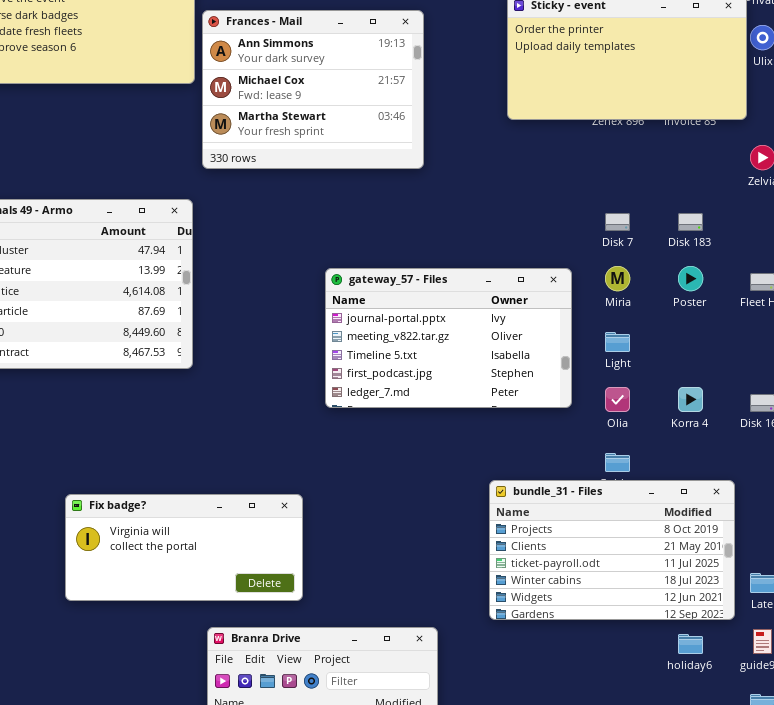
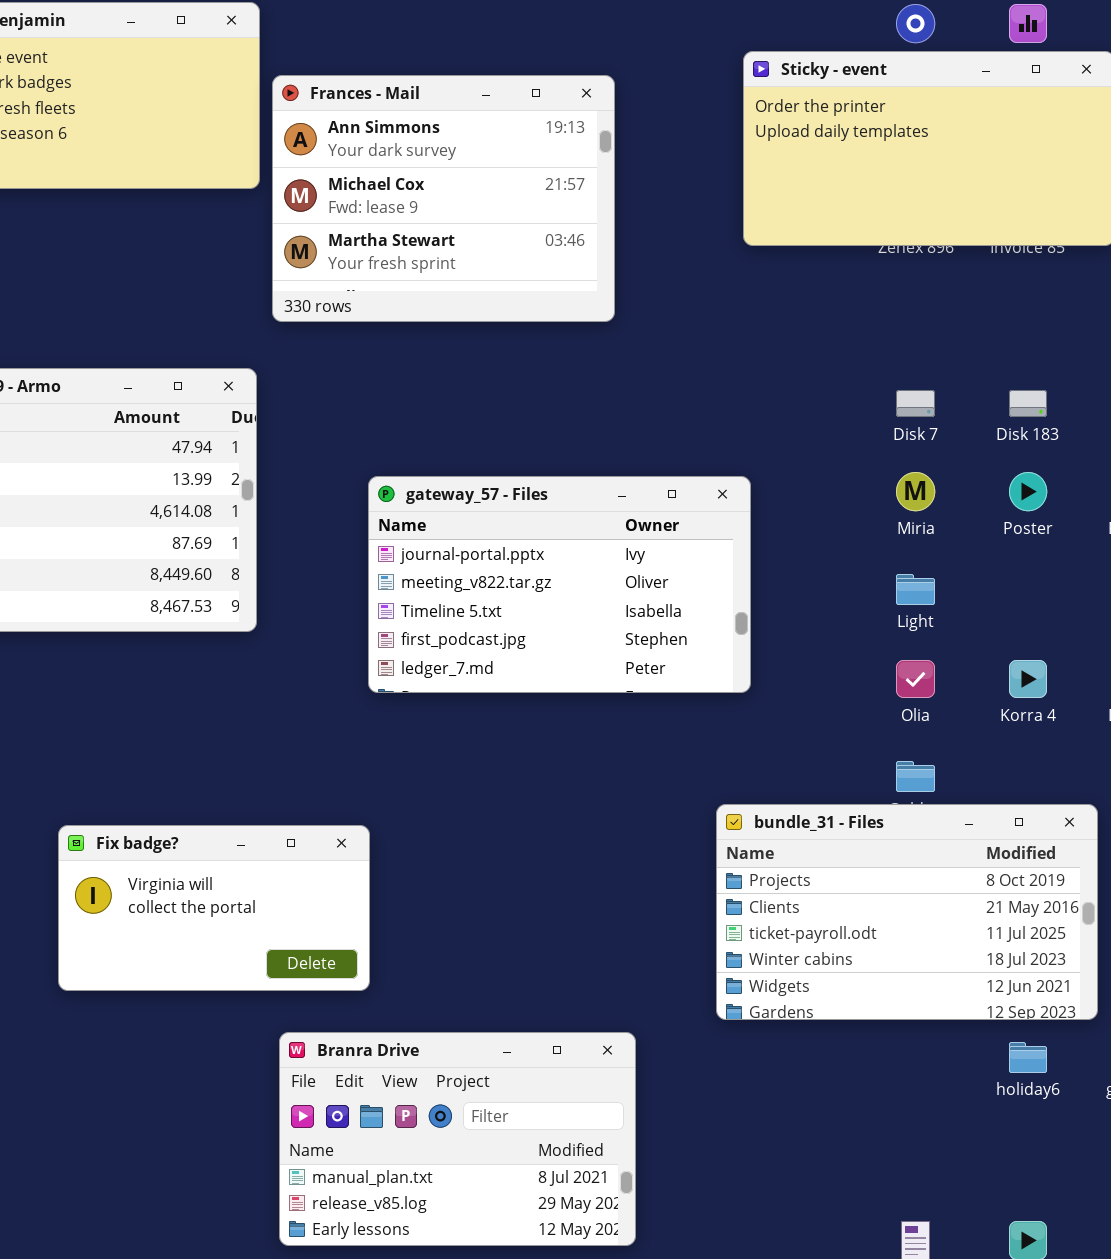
gateway_57 - Files: [325,268,572,408] -> [368,476,751,693], moved
Fix badge?: [65,494,303,601] -> [58,825,370,991], resized

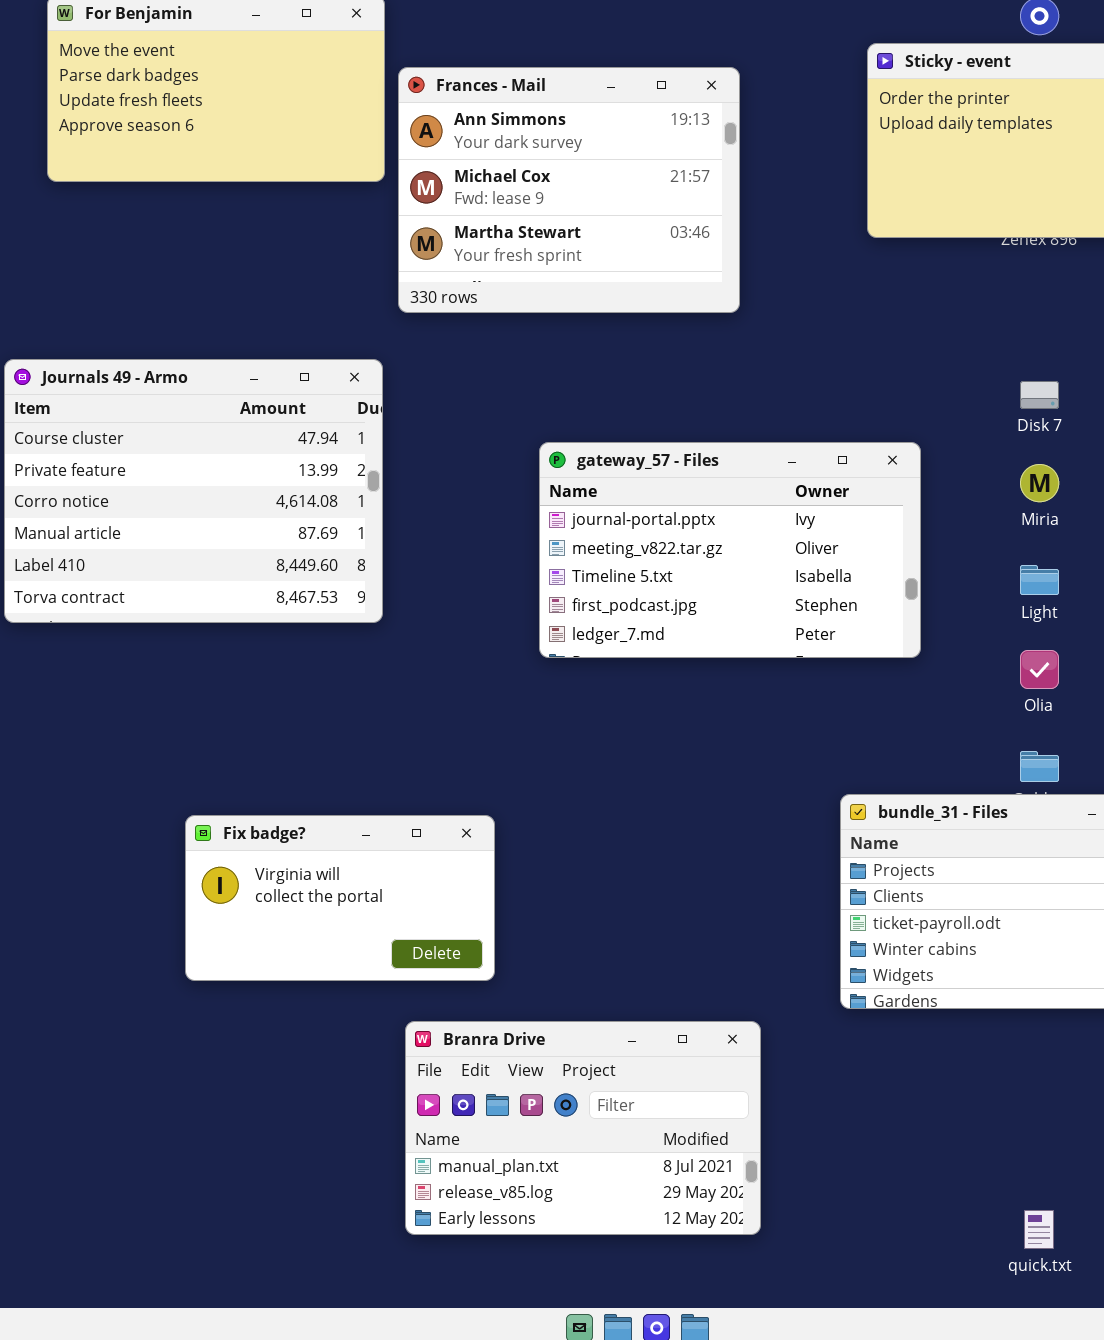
gateway_57 - Files: [368,476,751,693] -> [539,442,921,658], moved

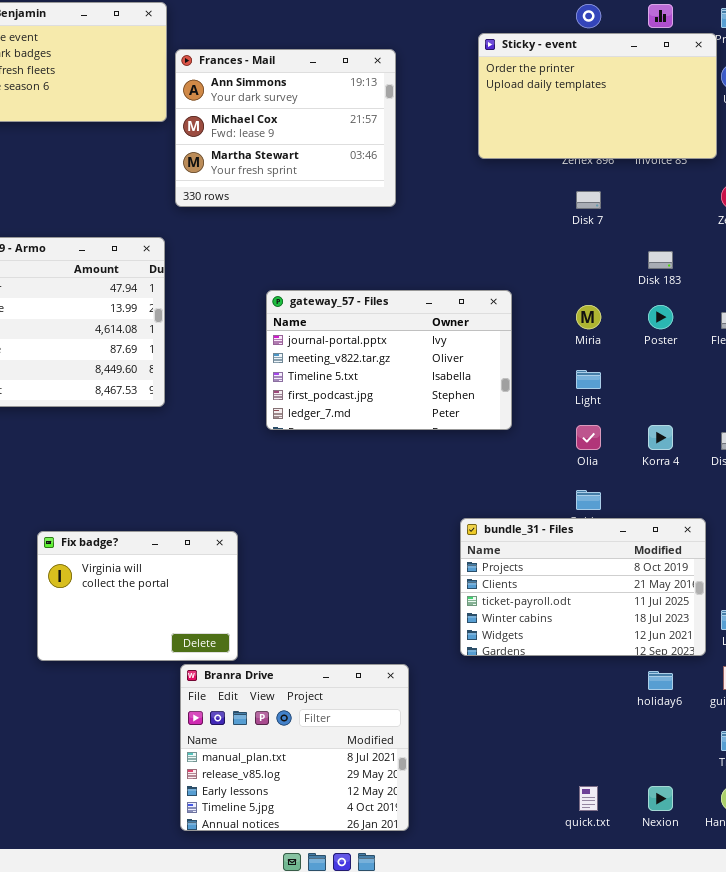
Disk 7: [1020,381,1059,409] -> [576,191,601,209], moved
Fix badge?: [185,815,495,981] -> [37,531,238,661], resized
Branra Drive: [405,1021,761,1235] -> [180,664,409,831], resized

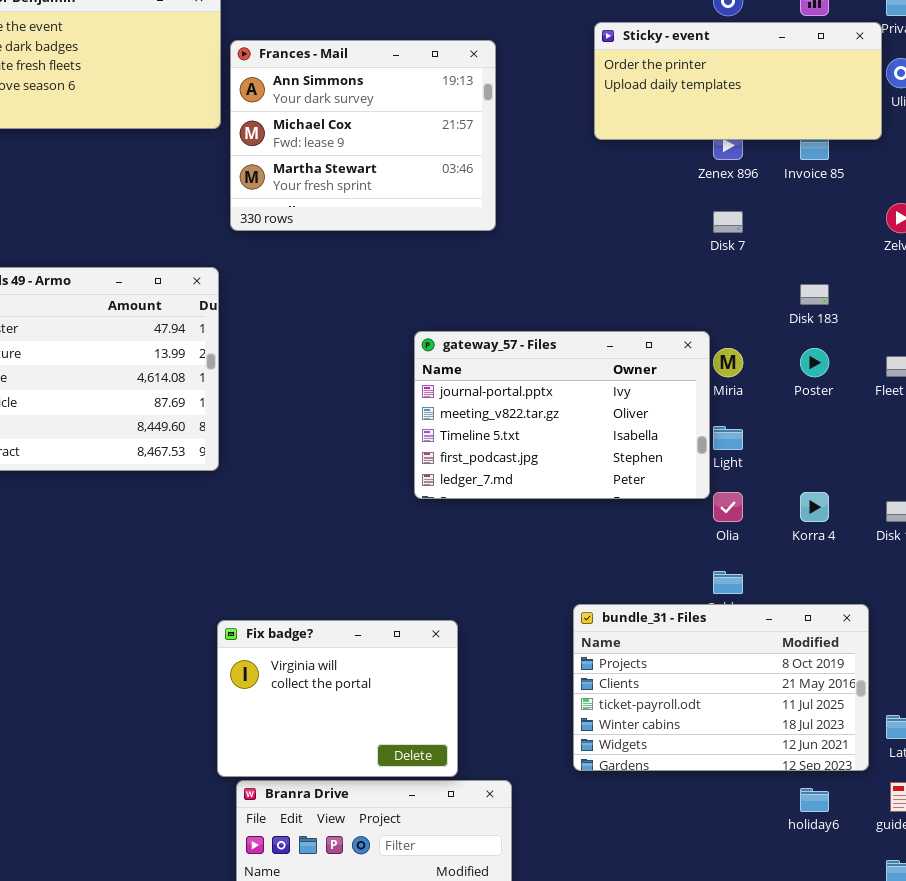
Sticky - event: [478,33,717,159] -> [594,22,882,140], resized
gateway_57 - Files: [266,290,512,430] -> [414,331,710,499], moved
Fix badge?: [37,531,238,661] -> [217,620,458,777], moved

